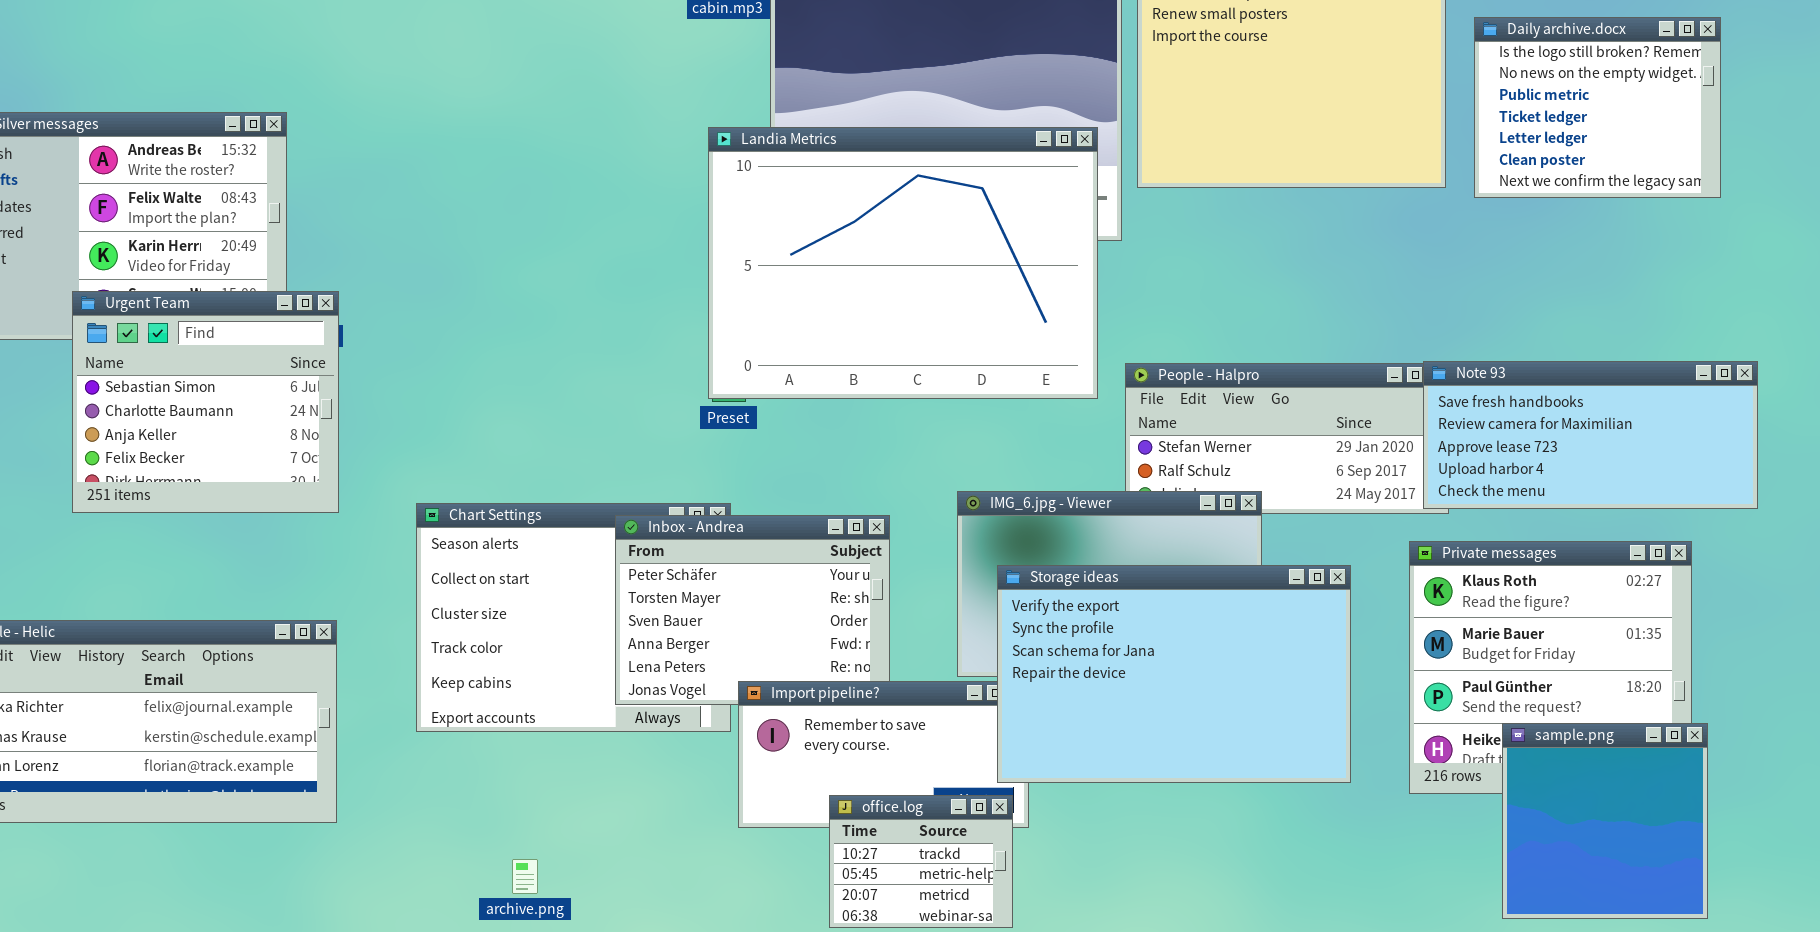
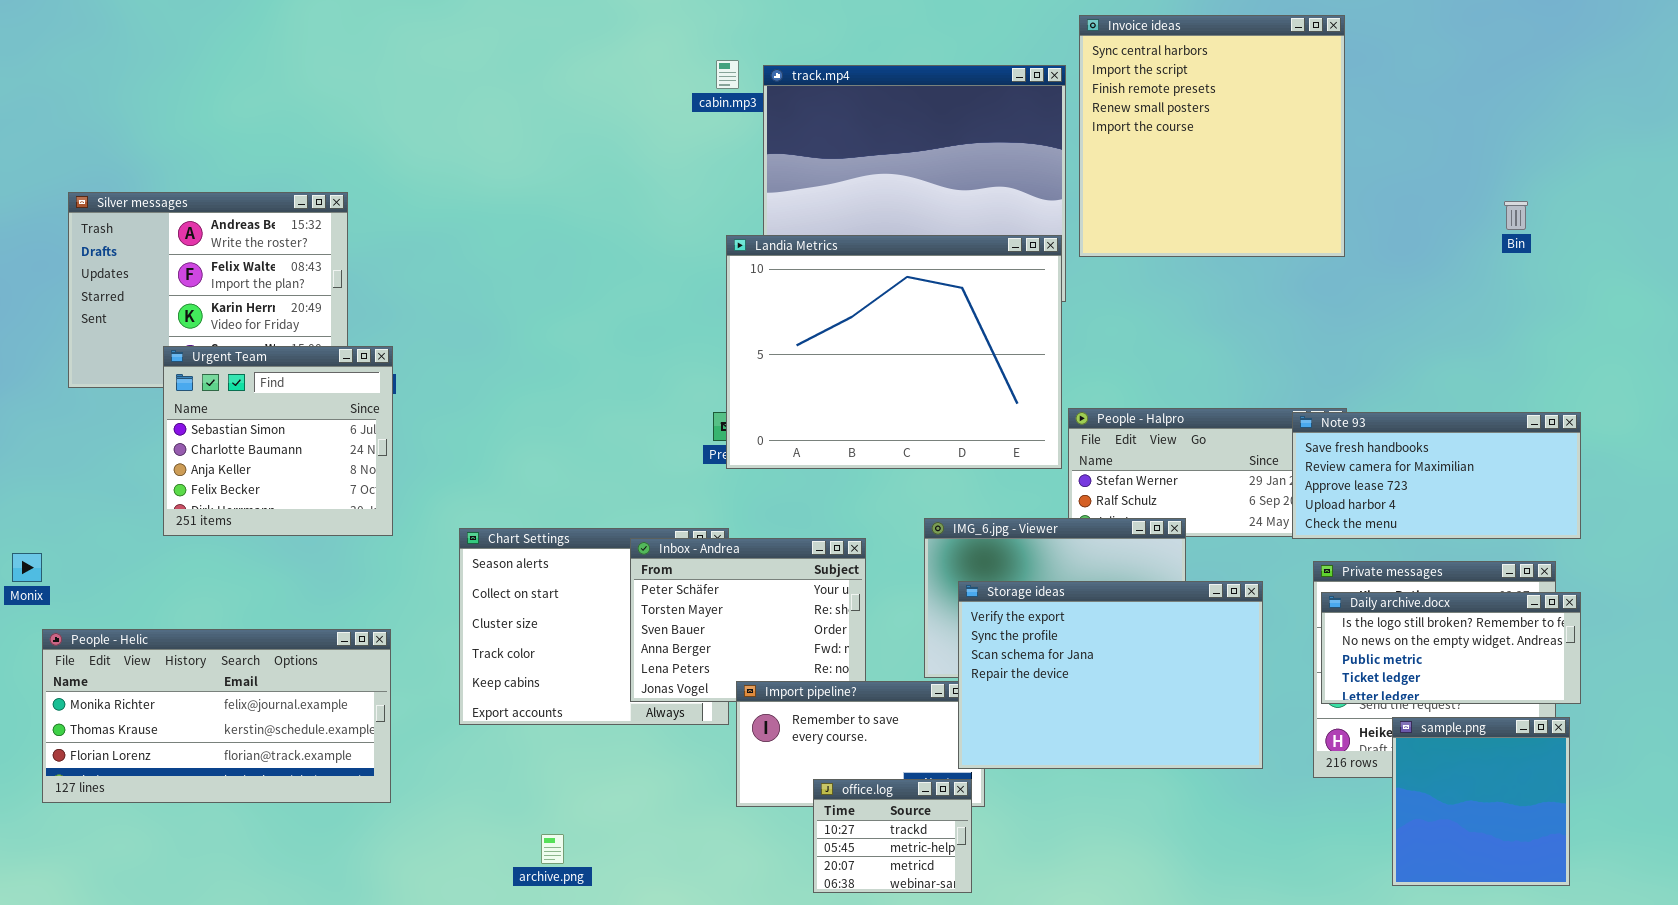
Daily archive.docx: [1474,17,1721,198] -> [1321,592,1581,704], moved, resized
Landia Metrics: [708,127,1098,399] -> [726,235,1062,469], moved
Note 93: [1423,361,1758,509] -> [1292,412,1581,539], moved

